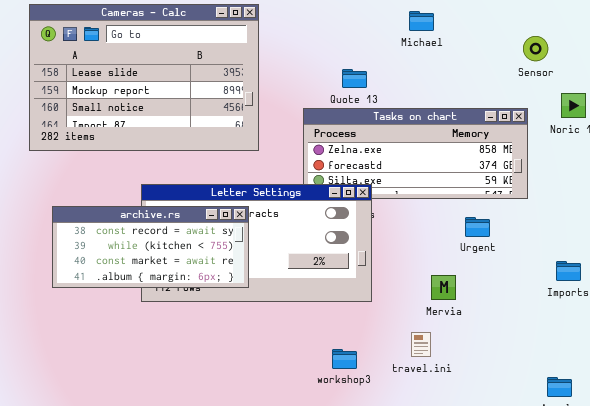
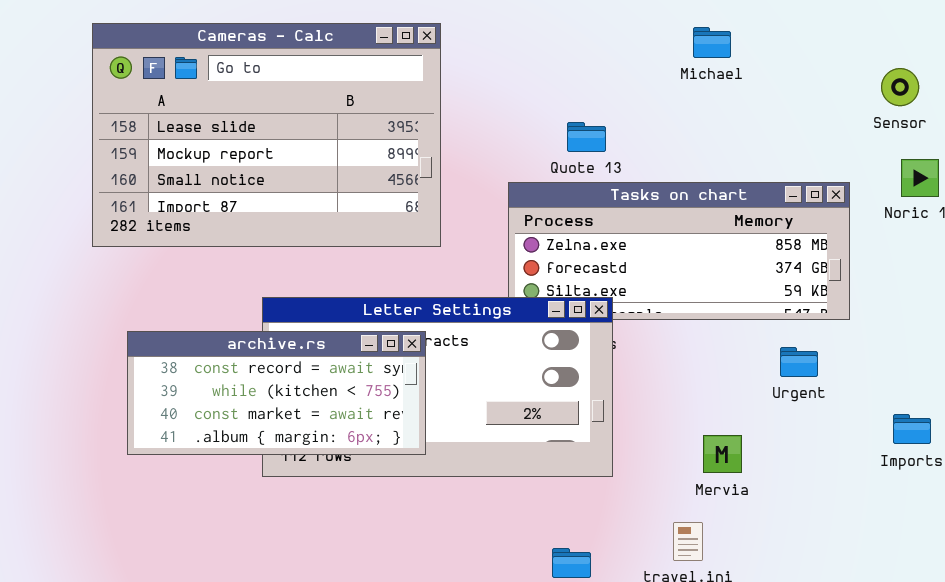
Michael: [409,11,434,31] -> [693,27,731,58], moved
Sensor: [523,36,548,61] -> [881,68,919,106], moved
Urgent: [465,217,490,237] -> [780,347,818,377], moved

